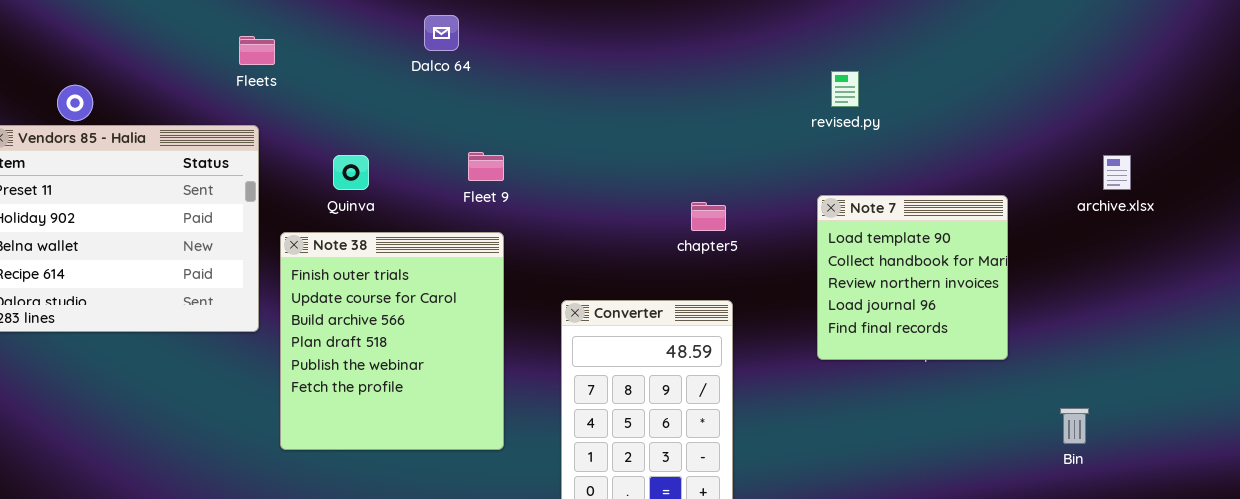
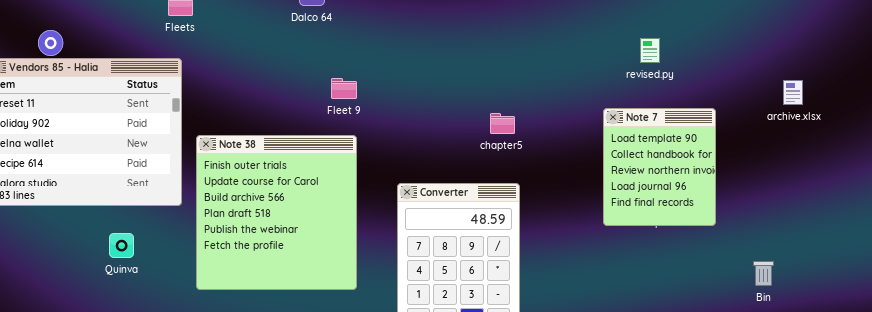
revised.py: [831,71,859,107] -> [640,38,660,63], moved
Quinva: [333,155,369,190] -> [109,233,134,258], moved
Note 7: [817,195,1008,360] -> [603,108,716,226], resized

